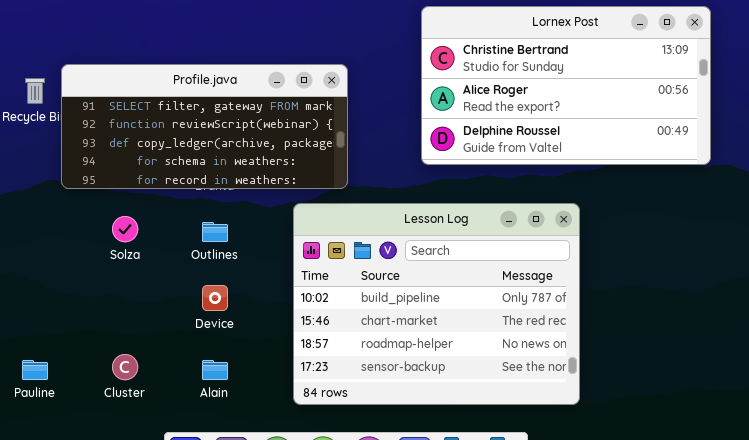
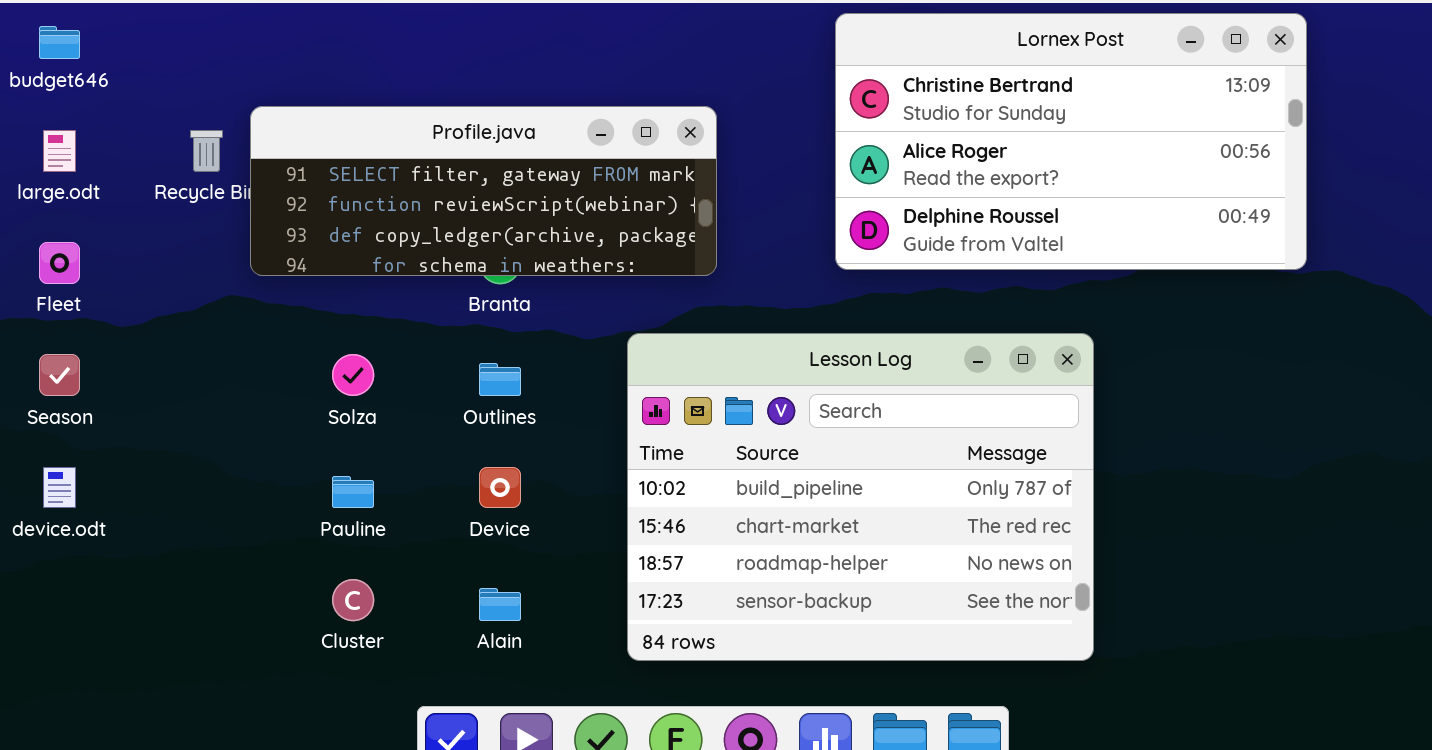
Profile.java: [61,64,348,189] -> [250,106,717,276], resized
Pauline: [22,360,48,380] -> [332,476,374,508], moved

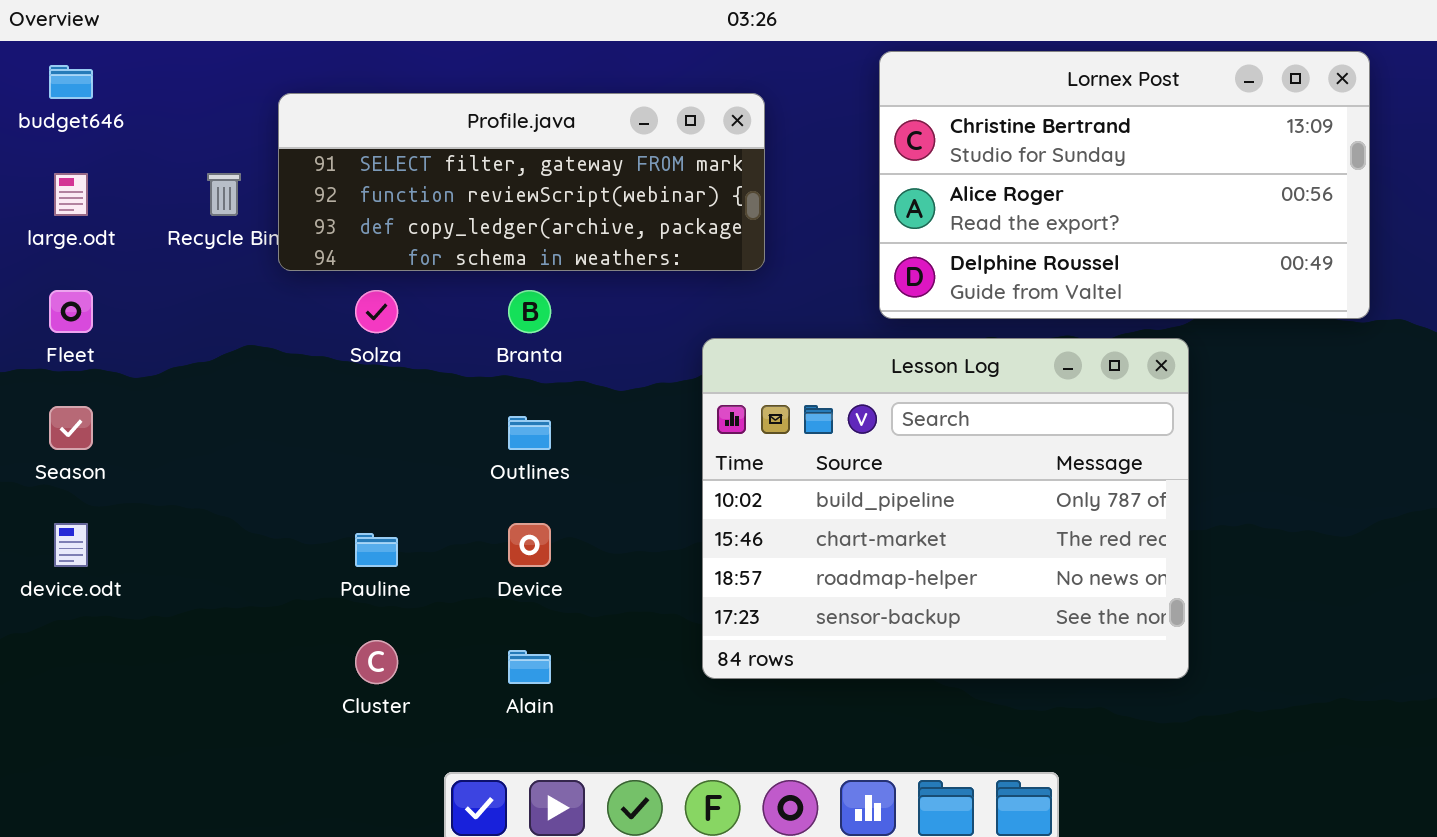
Profile.java: [250,106,717,276] -> [278,93,765,271], moved
Lesson Log: [627,333,1094,661] -> [702,338,1189,679], moved
Solza: [332,354,374,396] -> [355,290,398,333], moved

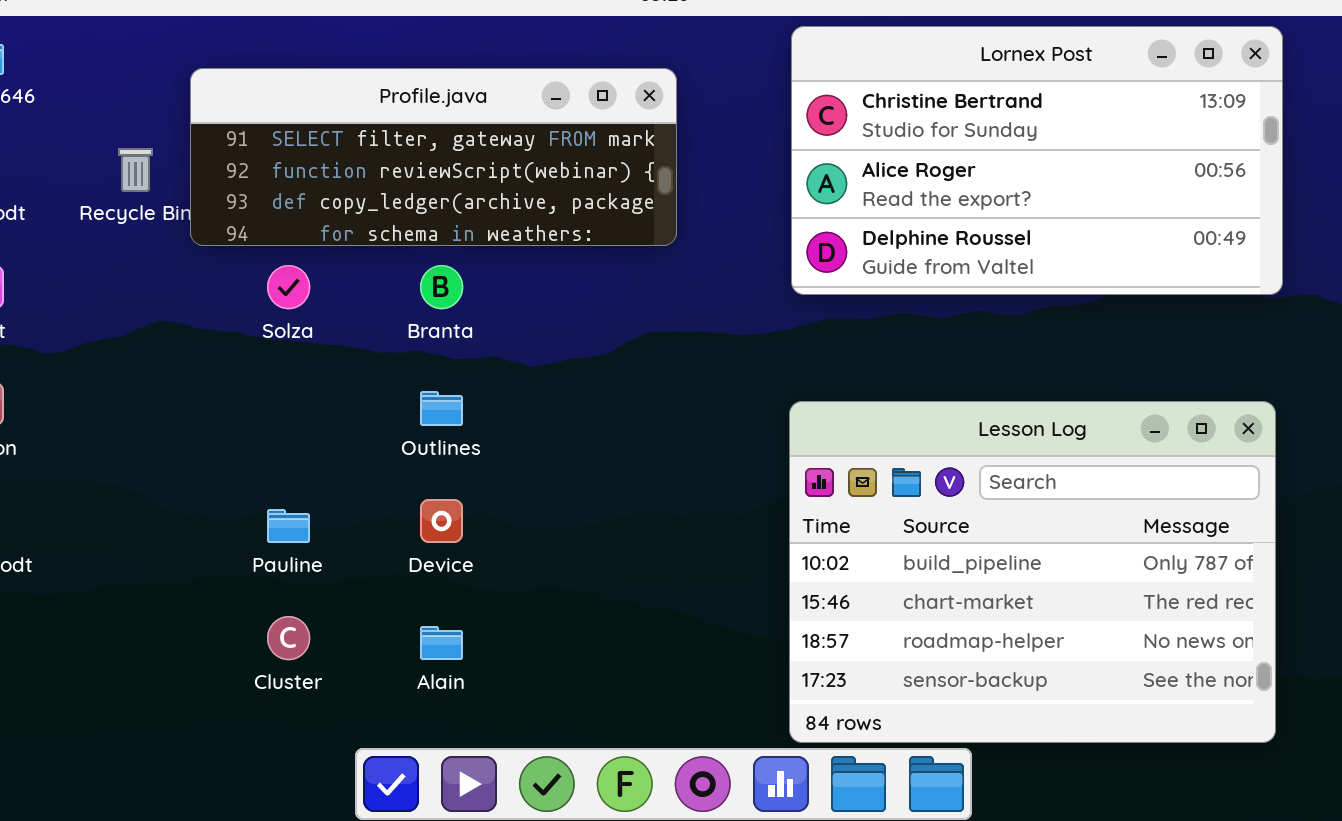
Lesson Log: [702,338,1189,679] -> [789,401,1276,743], moved

